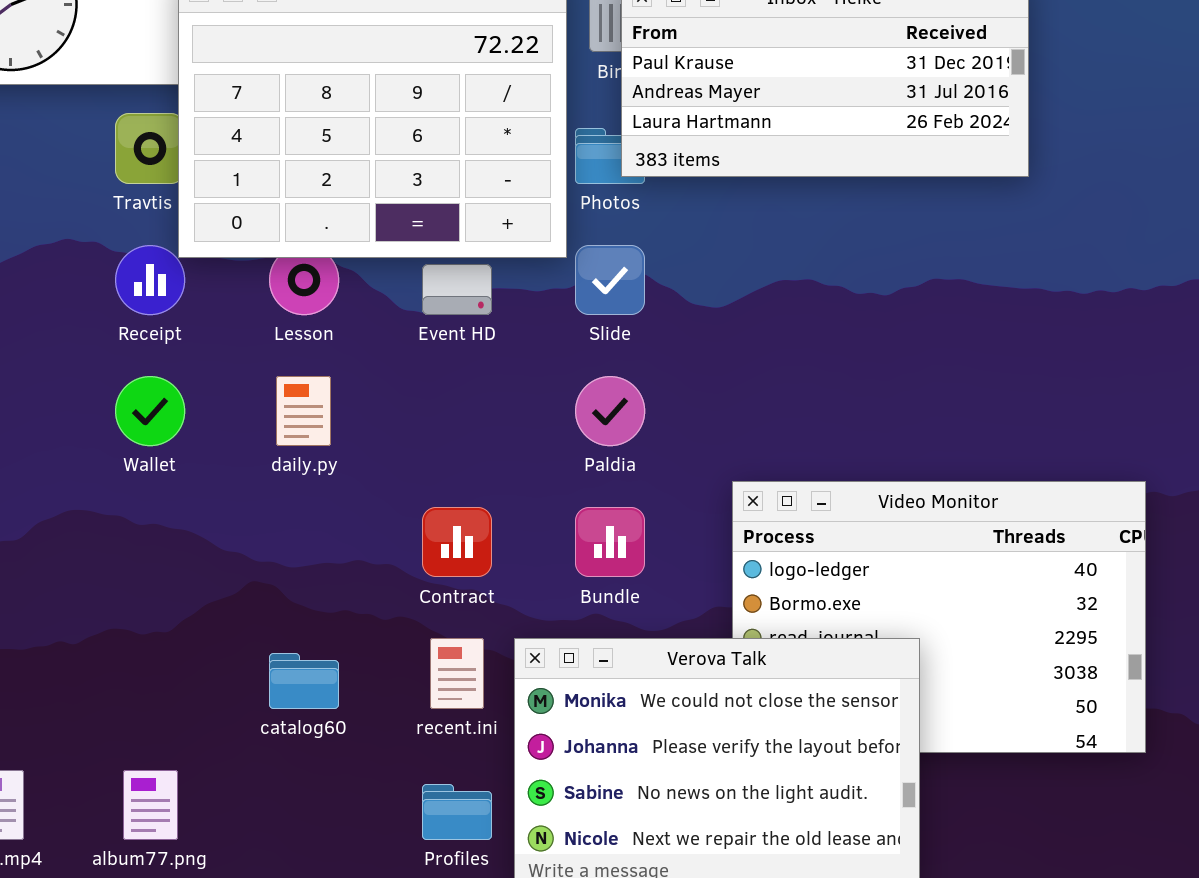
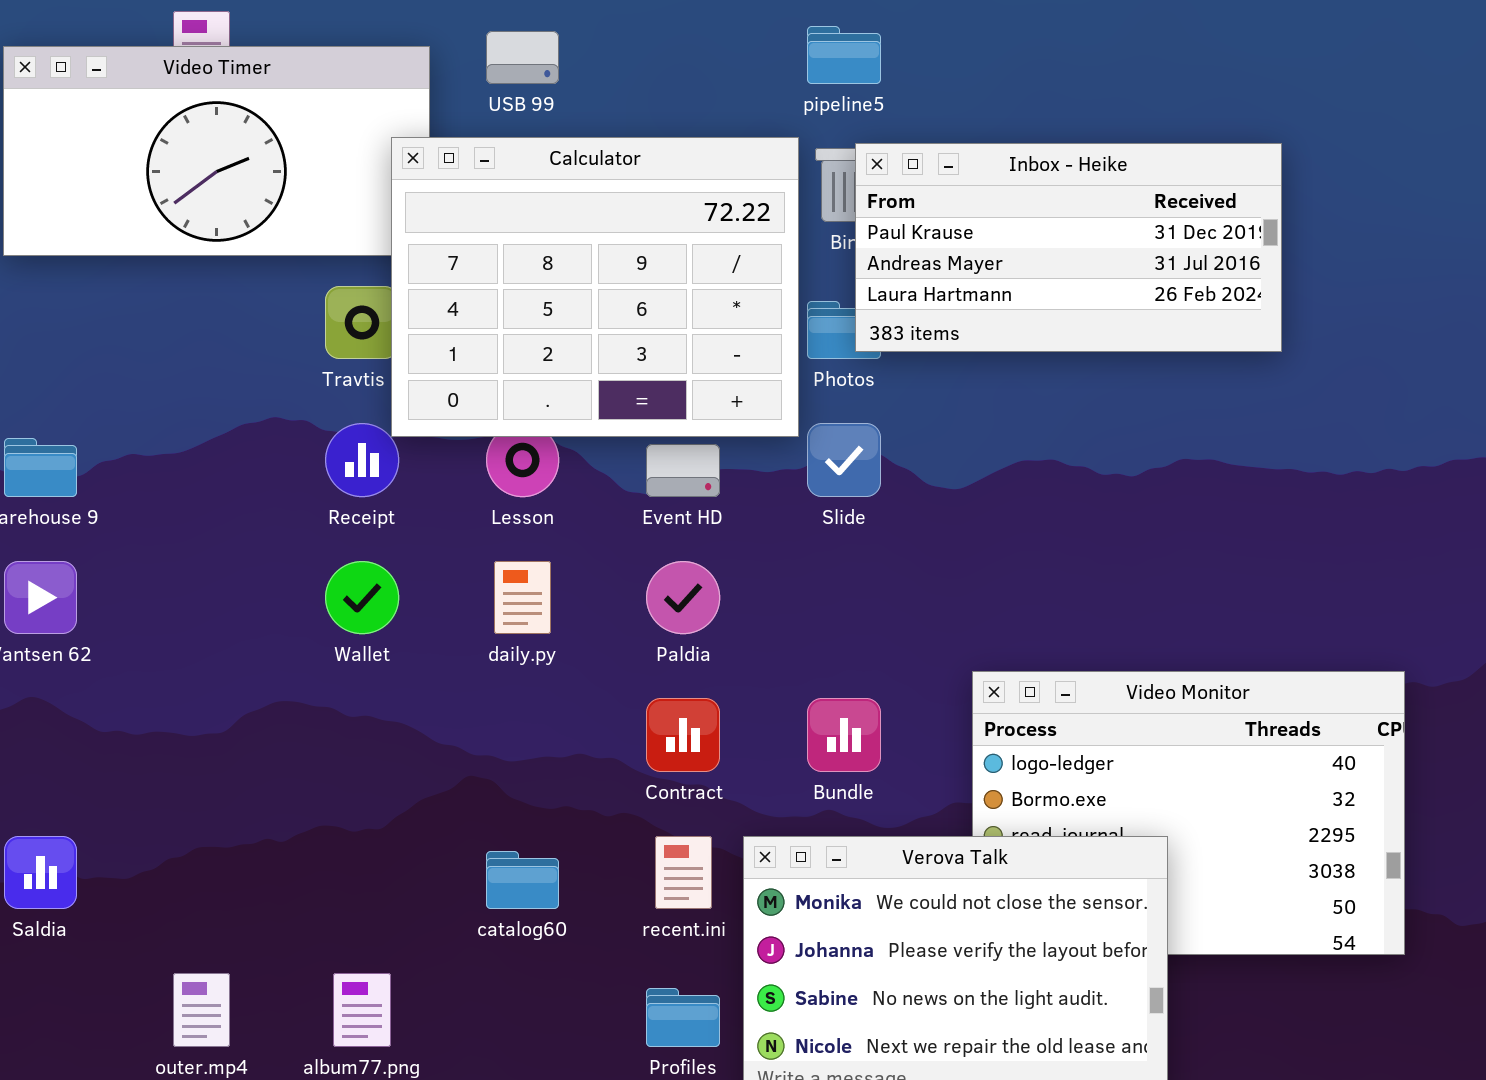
Paldia: [575,376,645,446] -> [646,561,720,634], moved

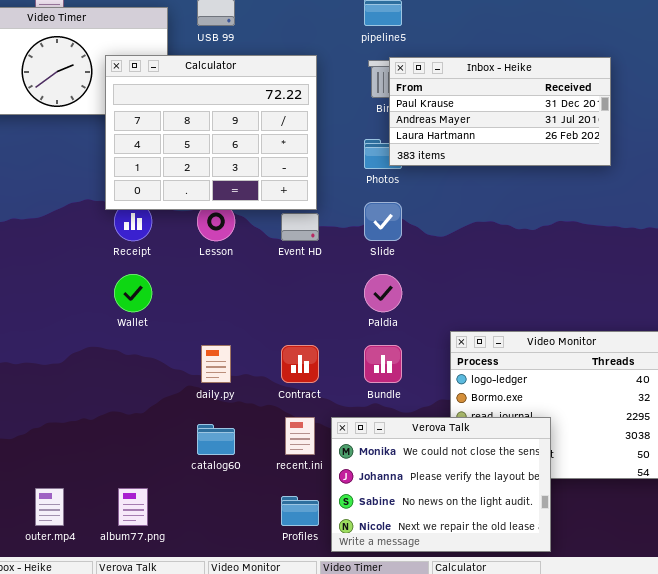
Calculator: [391,137,799,437] -> [105,55,317,210], moved
daily.py: [494,561,551,634] -> [201,345,231,383], moved
Paldia: [646,561,720,634] -> [364,274,402,312], moved

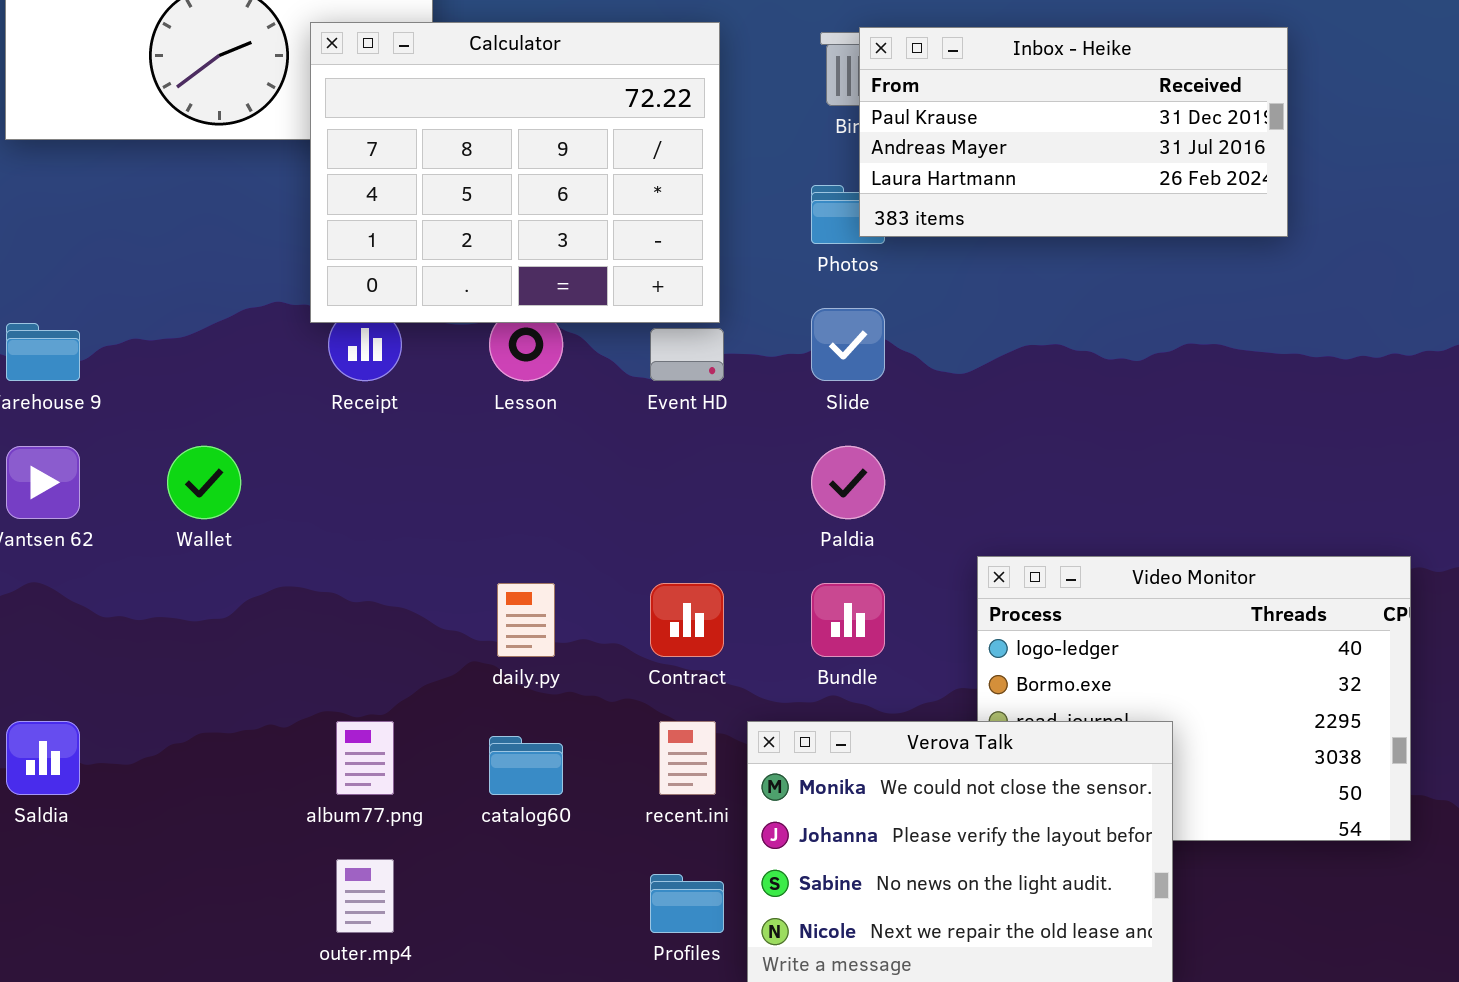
Wallet: [114,274,152,312] -> [167,446,241,519], moved
outer.mp4: [35,488,64,526] -> [336,859,394,933], moved
album77.png: [118,488,148,526] -> [336,721,394,795], moved

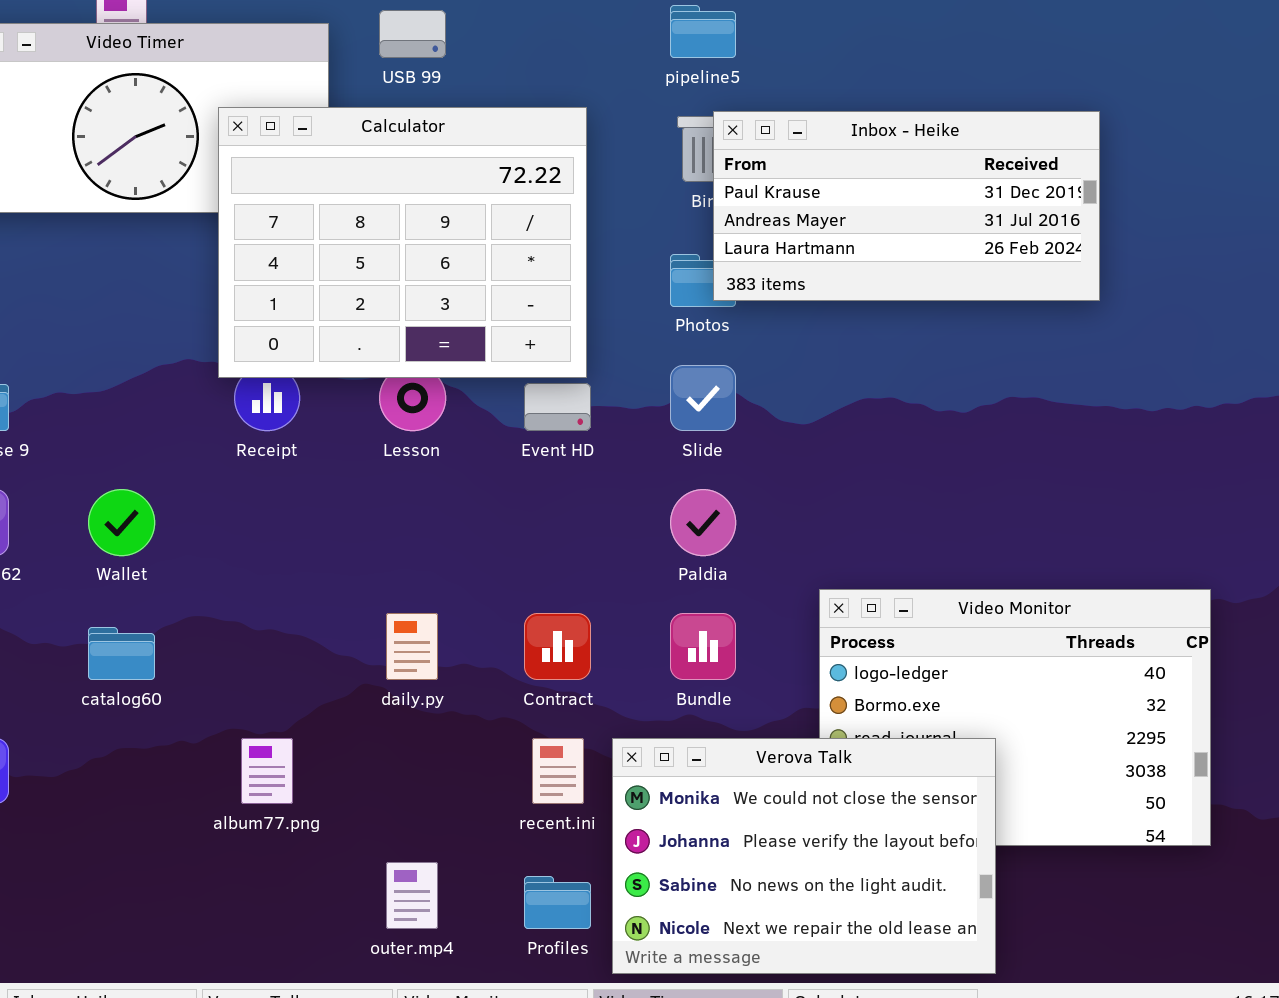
catalog60: [489,736,563,795] -> [88,627,155,680], moved
outer.mp4: [336,859,394,933] -> [386,862,438,929], moved

